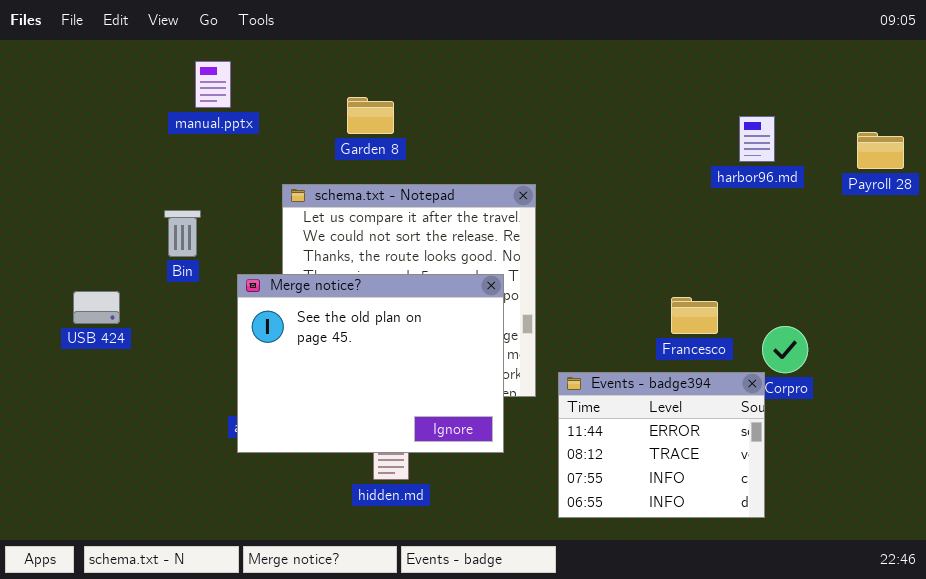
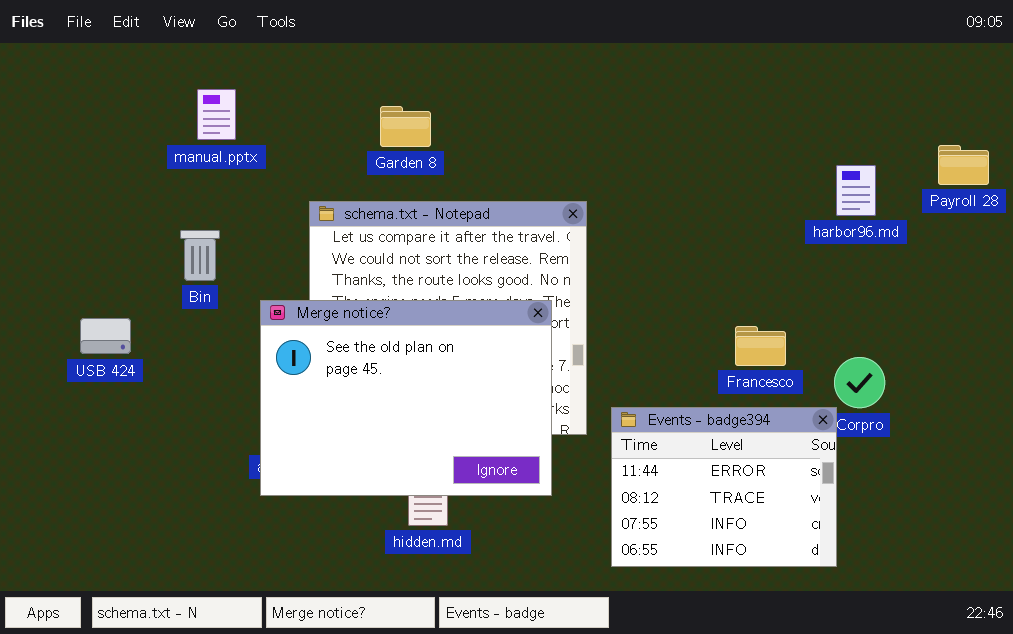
manual.pptx: [195,61,231,108] -> [197,89,236,140], moved
harbor96.md: [739,116,775,162] -> [836,165,876,216], moved

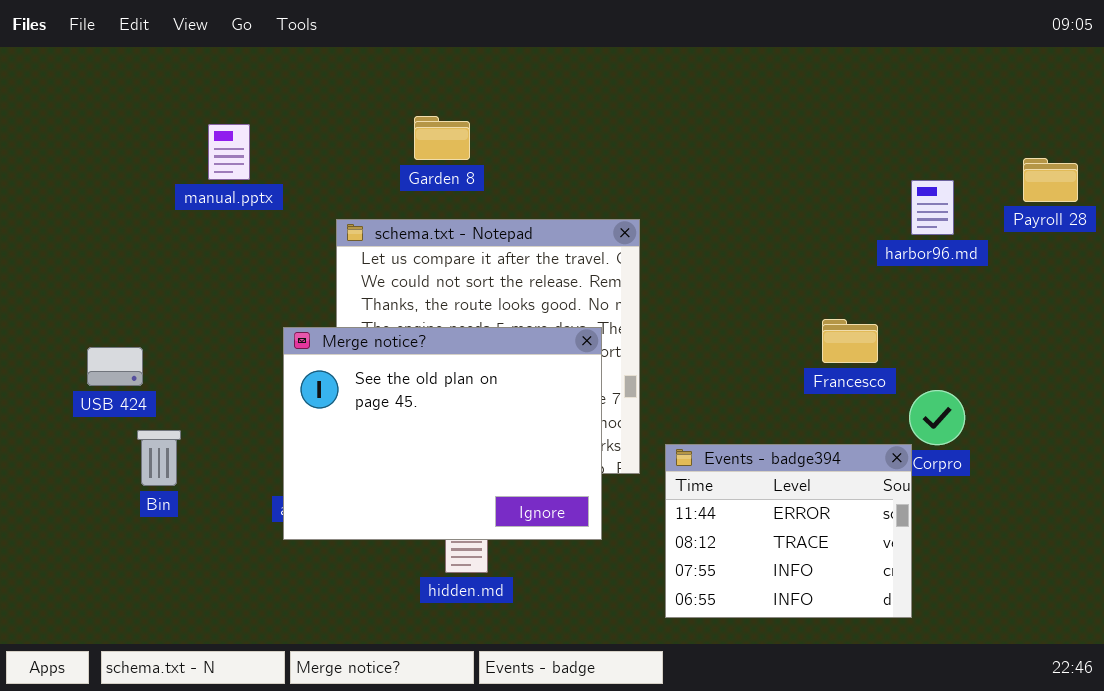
manual.pptx: [197,89,236,140] -> [208,124,250,180], moved
Bin: [180,230,220,281] -> [137,430,181,486], moved
Francesco: [735,326,786,366] -> [822,319,878,363], moved

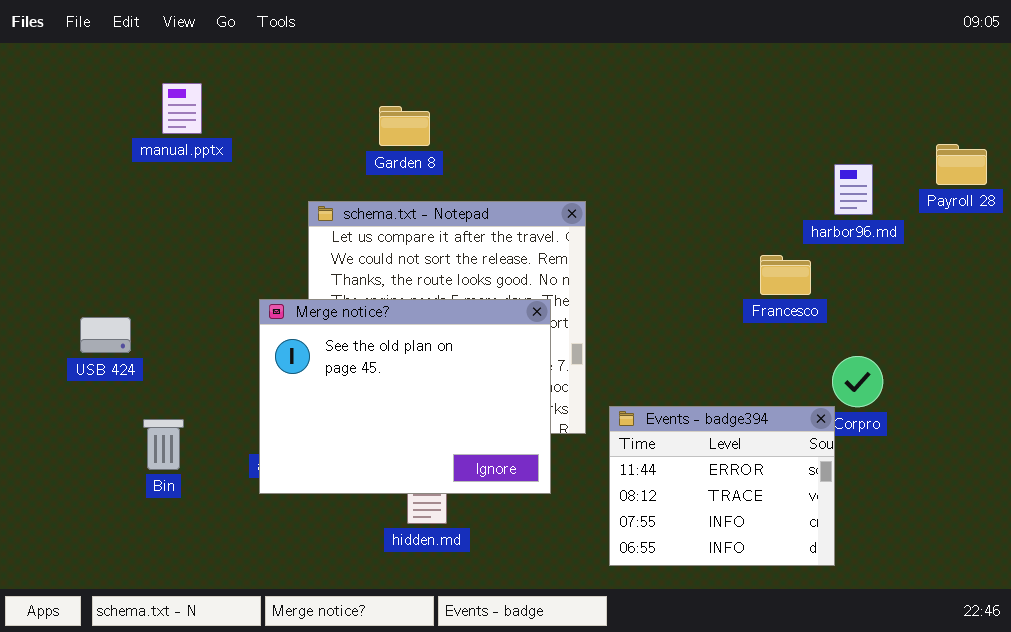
manual.pptx: [208,124,250,180] -> [162,83,202,134], moved
Francesco: [822,319,878,363] -> [760,255,811,295], moved
Bin: [137,430,181,486] -> [143,419,184,470], moved

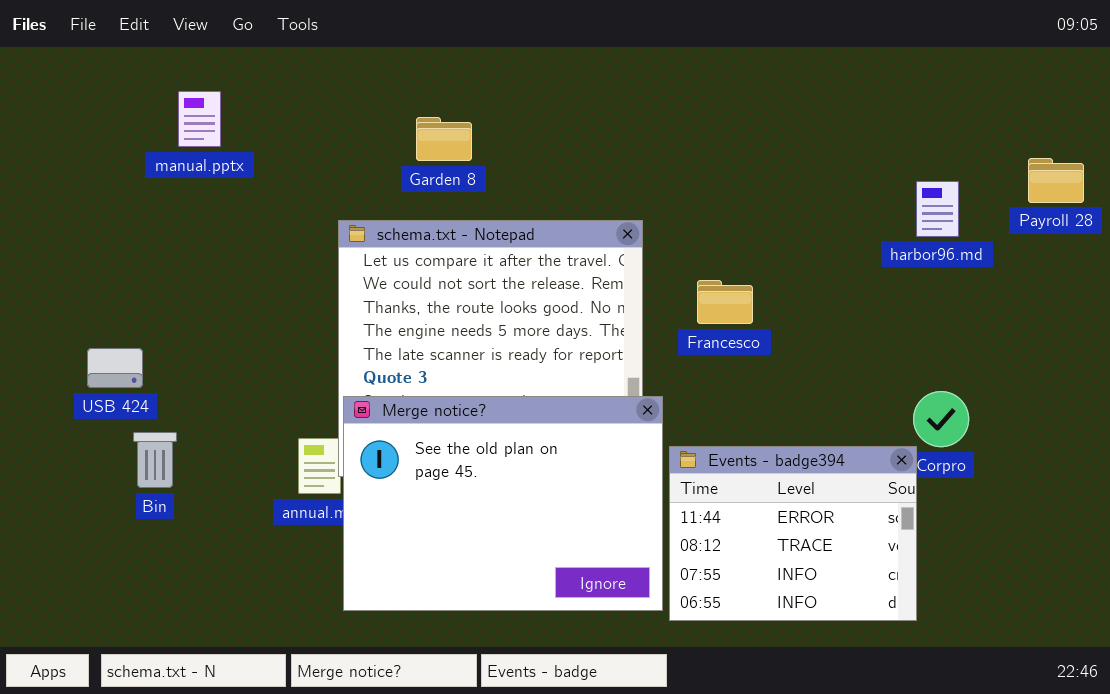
Francesco: [760,255,811,295] -> [697,280,753,324], moved
Merge notice?: [259,299,551,494] -> [343,396,663,611], moved
Bin: [143,419,184,470] -> [133,432,177,488], moved

